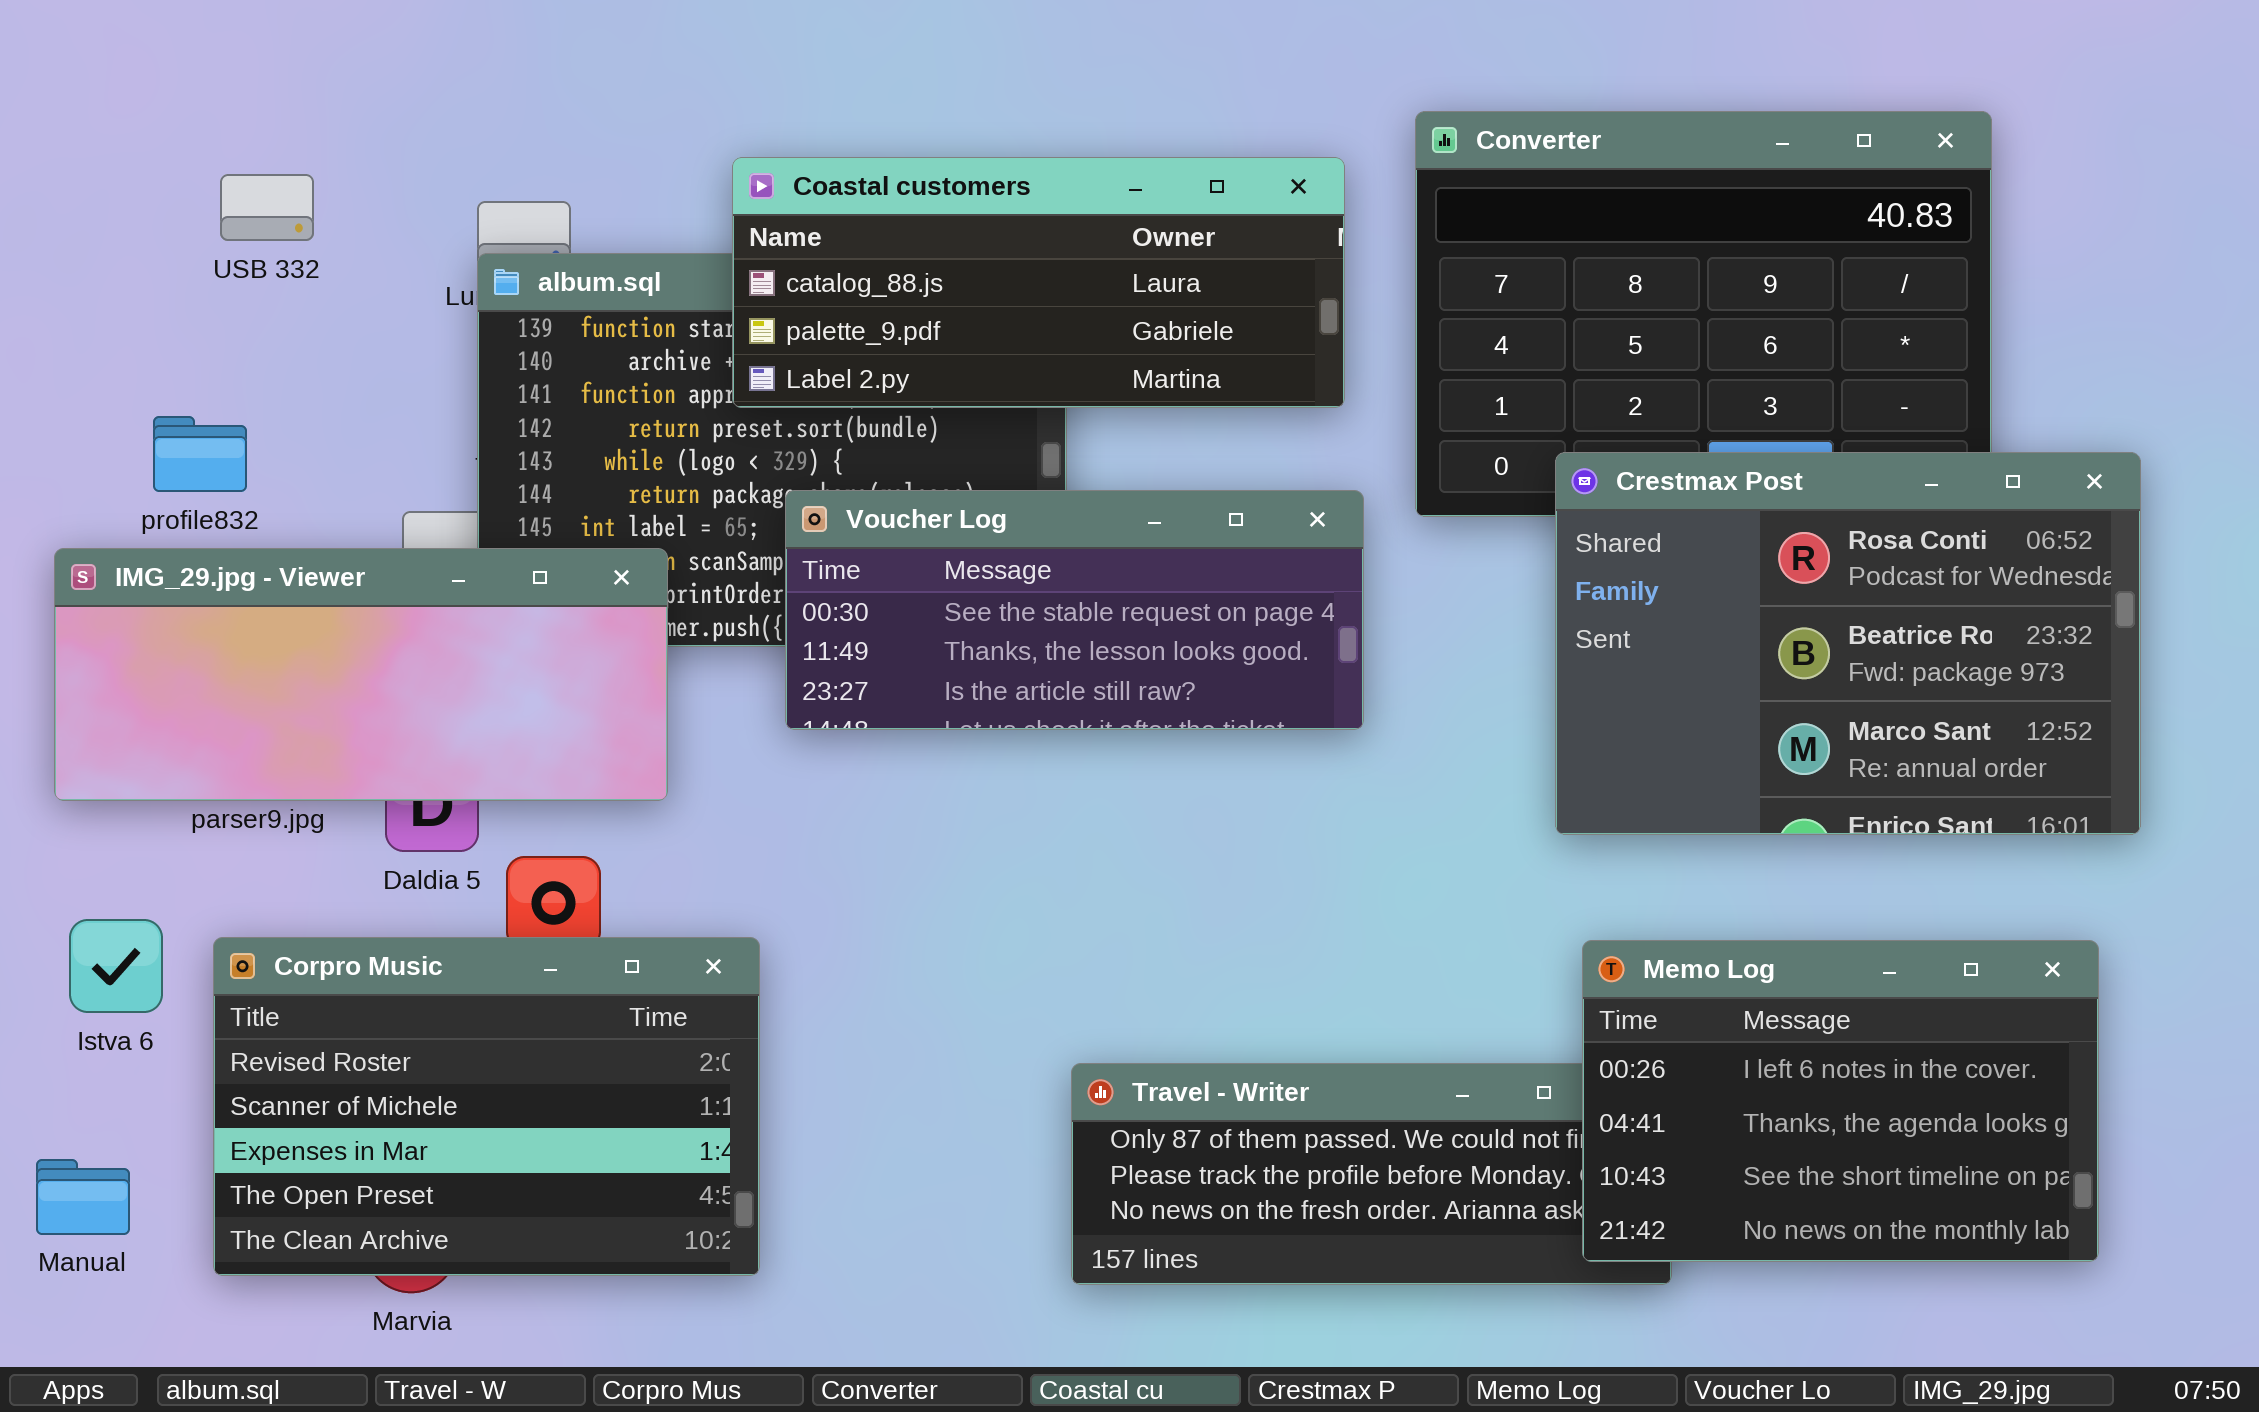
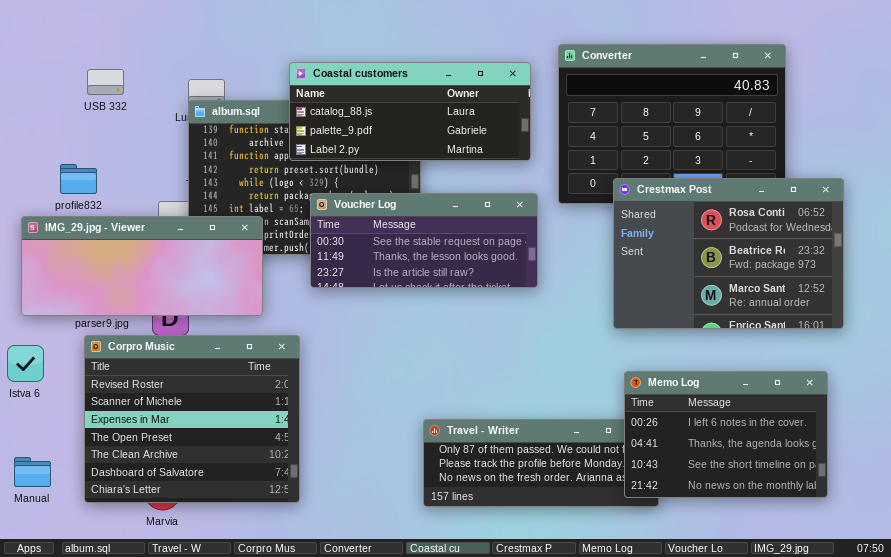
Istva 6: [69,919,163,1013] -> [7,345,44,382], moved
Corpro Music: [213,937,760,1276] -> [84,335,300,503], resized

